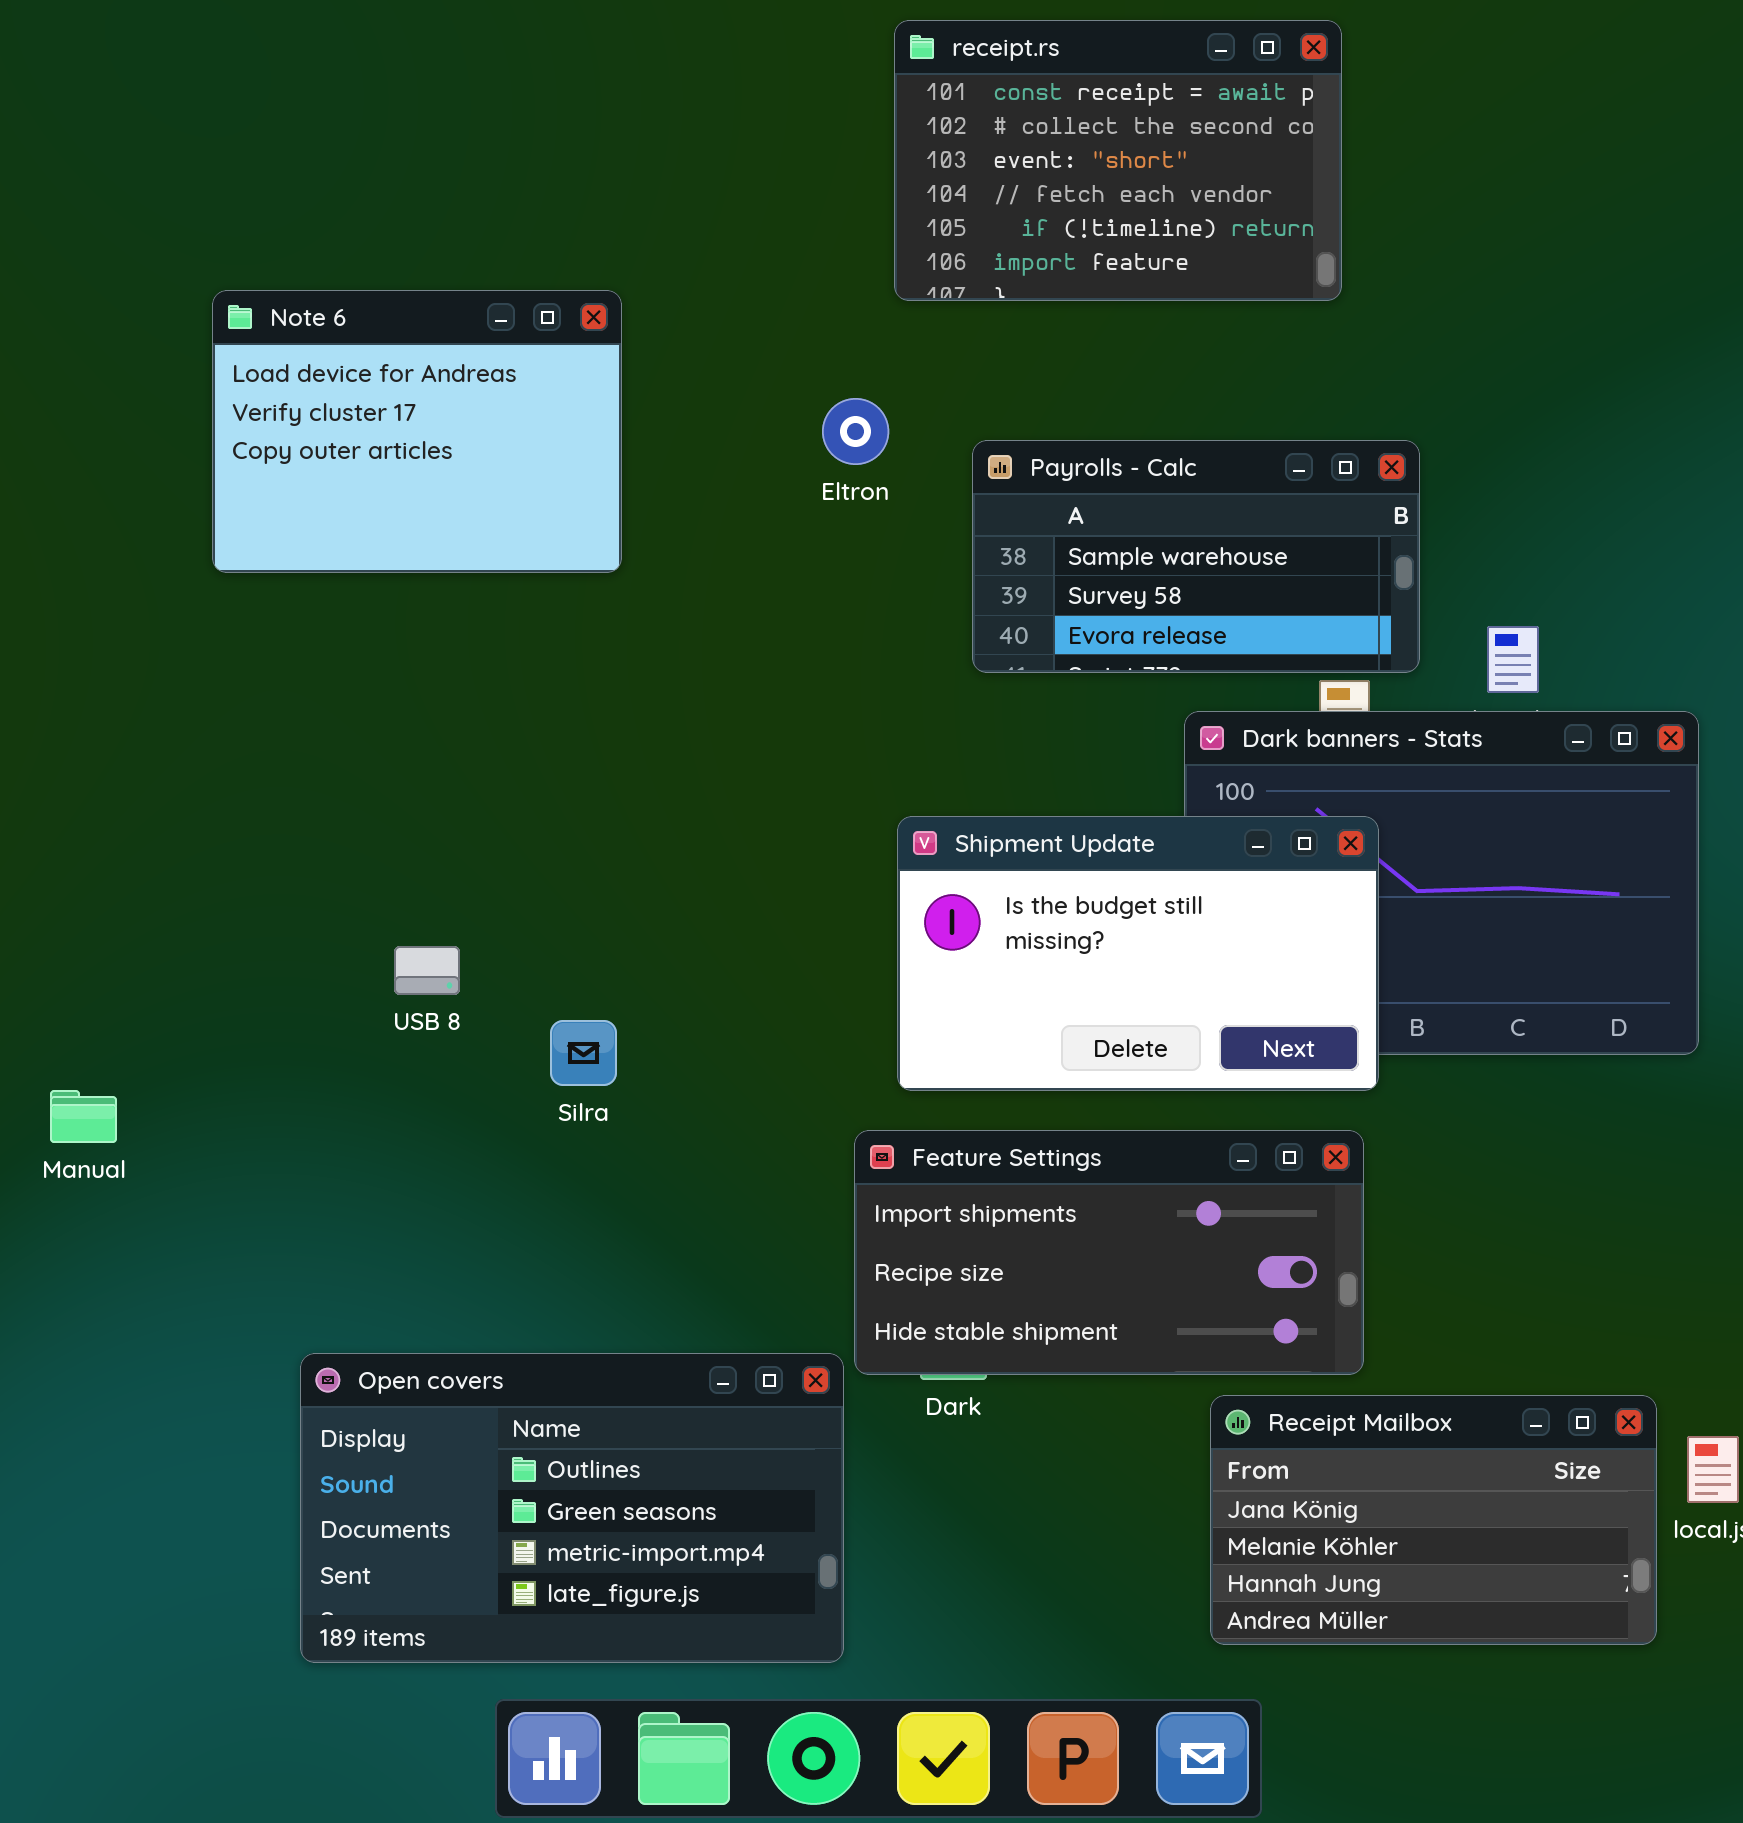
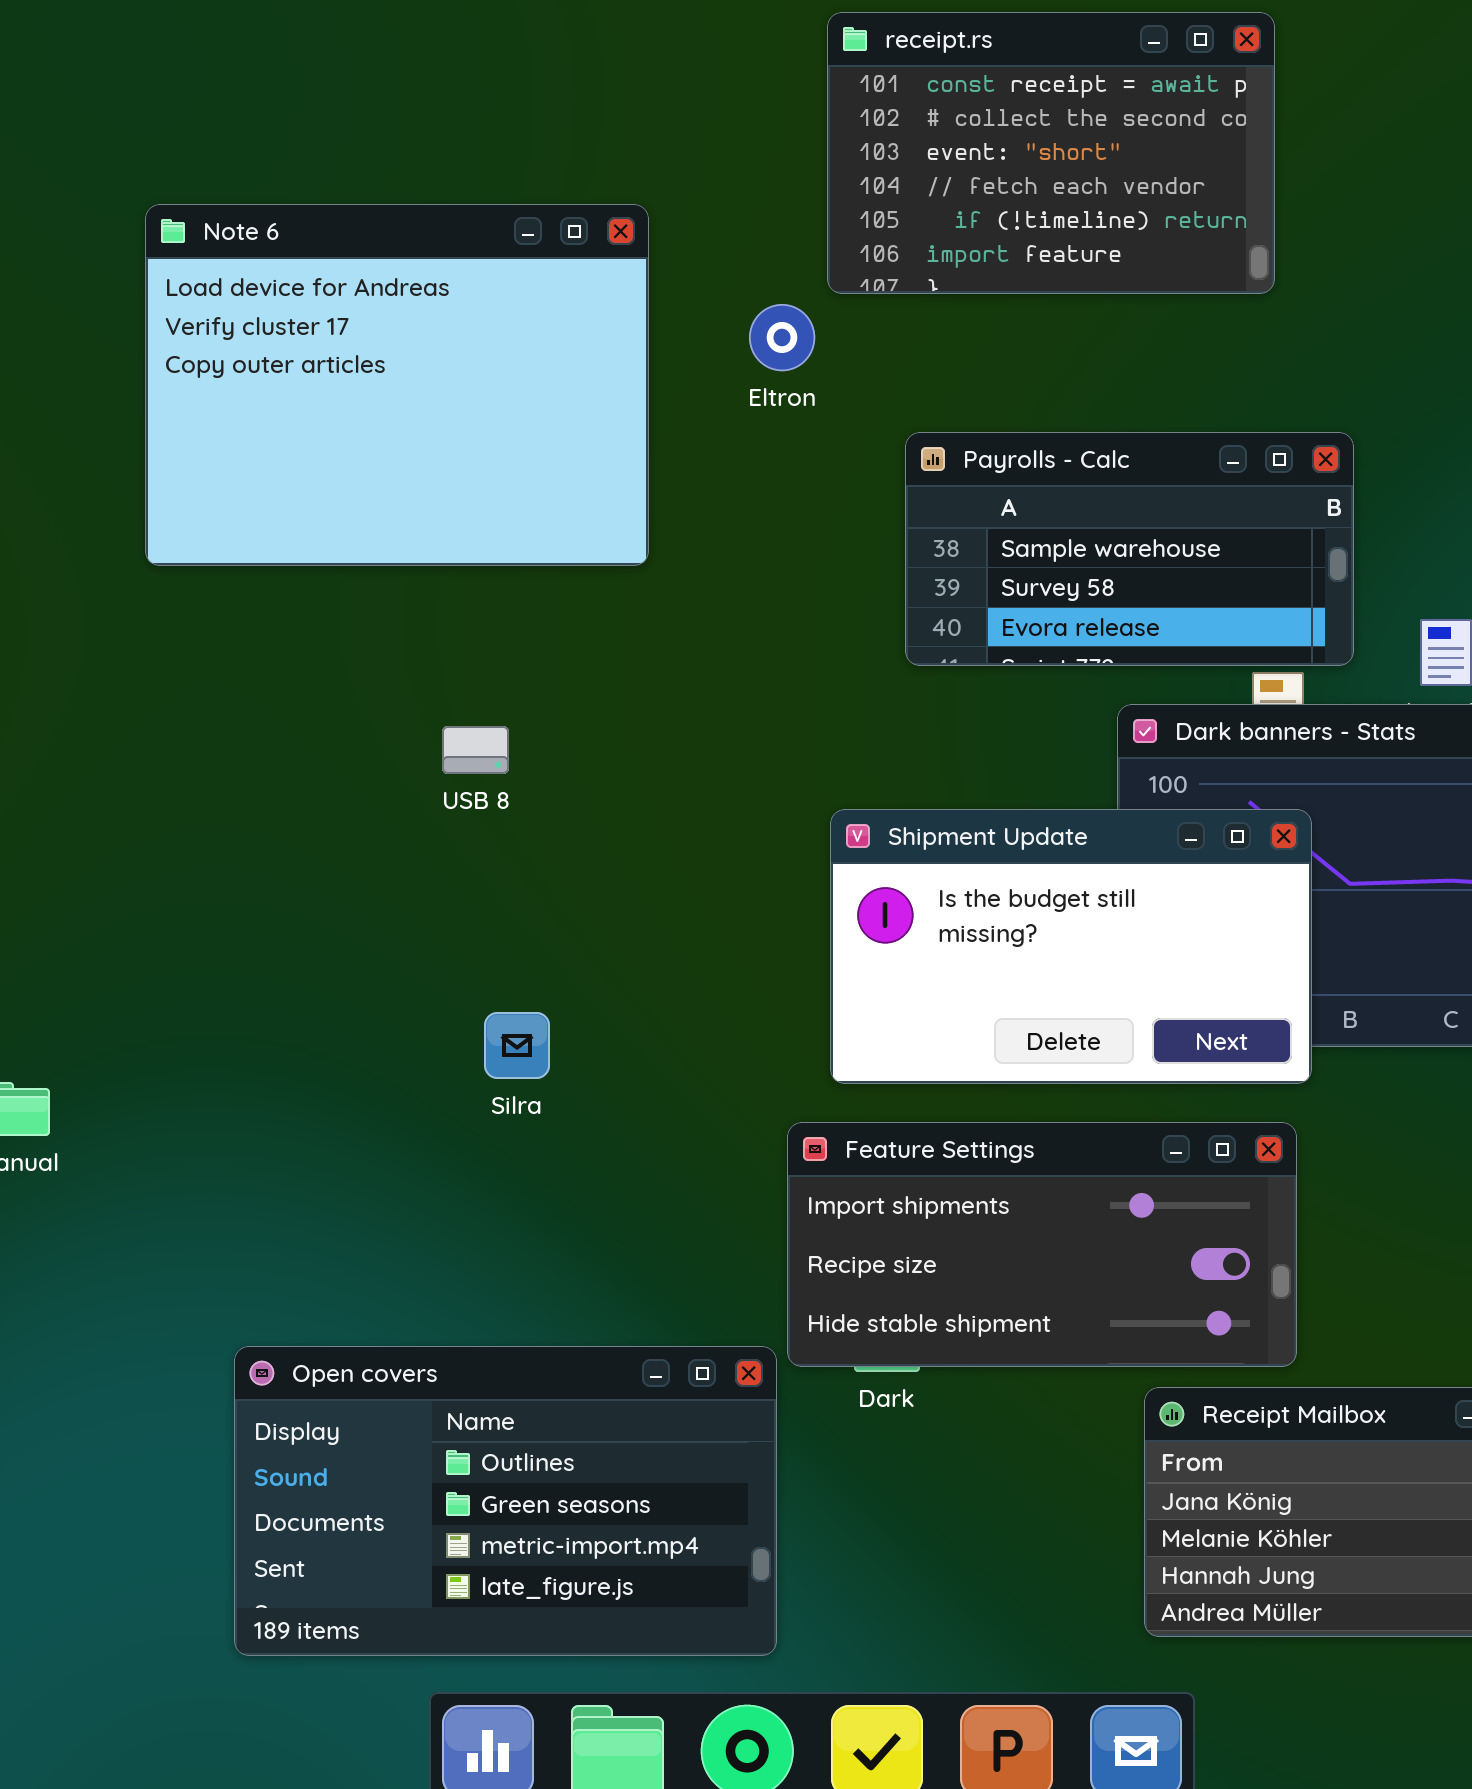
Note 6: [212,290,622,573] -> [145,204,649,566], resized
Eltron: [822,398,889,465] -> [749,304,815,371], moved
USB 8: [394,946,460,995] -> [442,726,509,774], moved

